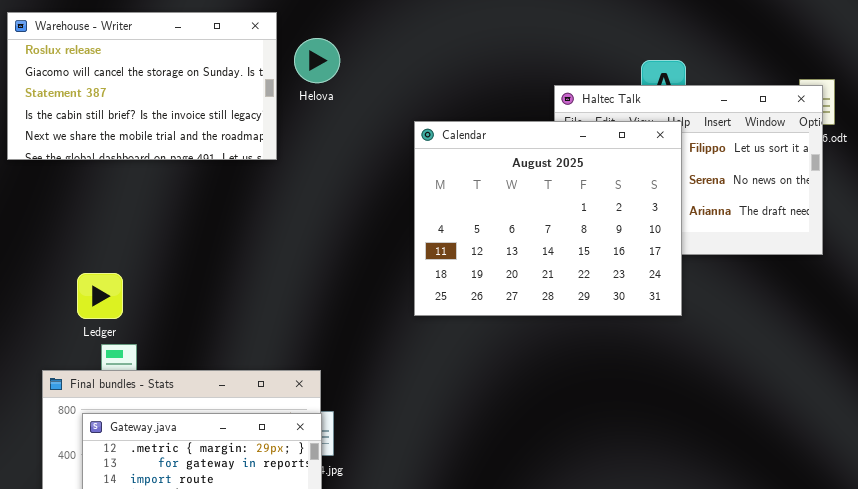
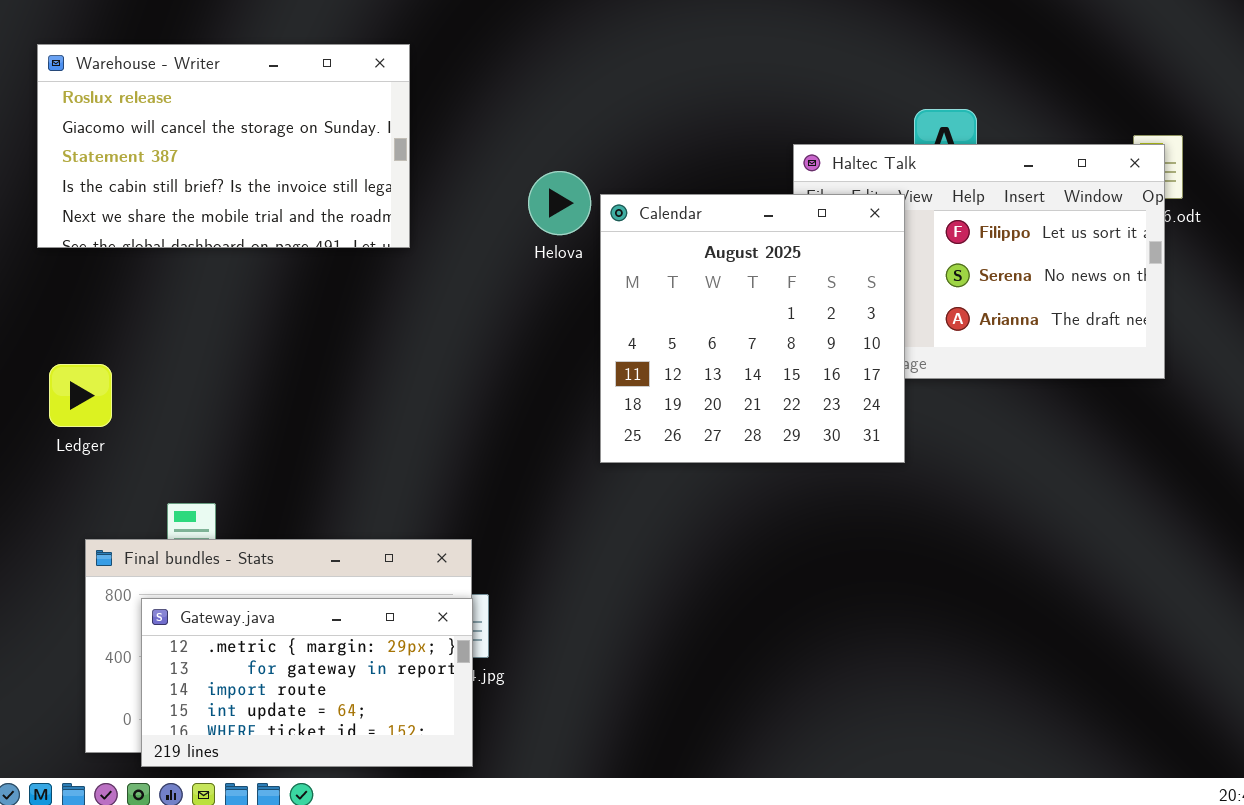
Helova: [294,38,340,83] -> [528,171,591,235], moved
Calendar: [414,121,682,316] -> [600,194,905,463], resized
Ledger: [77,273,123,319] -> [49,364,112,427], moved

